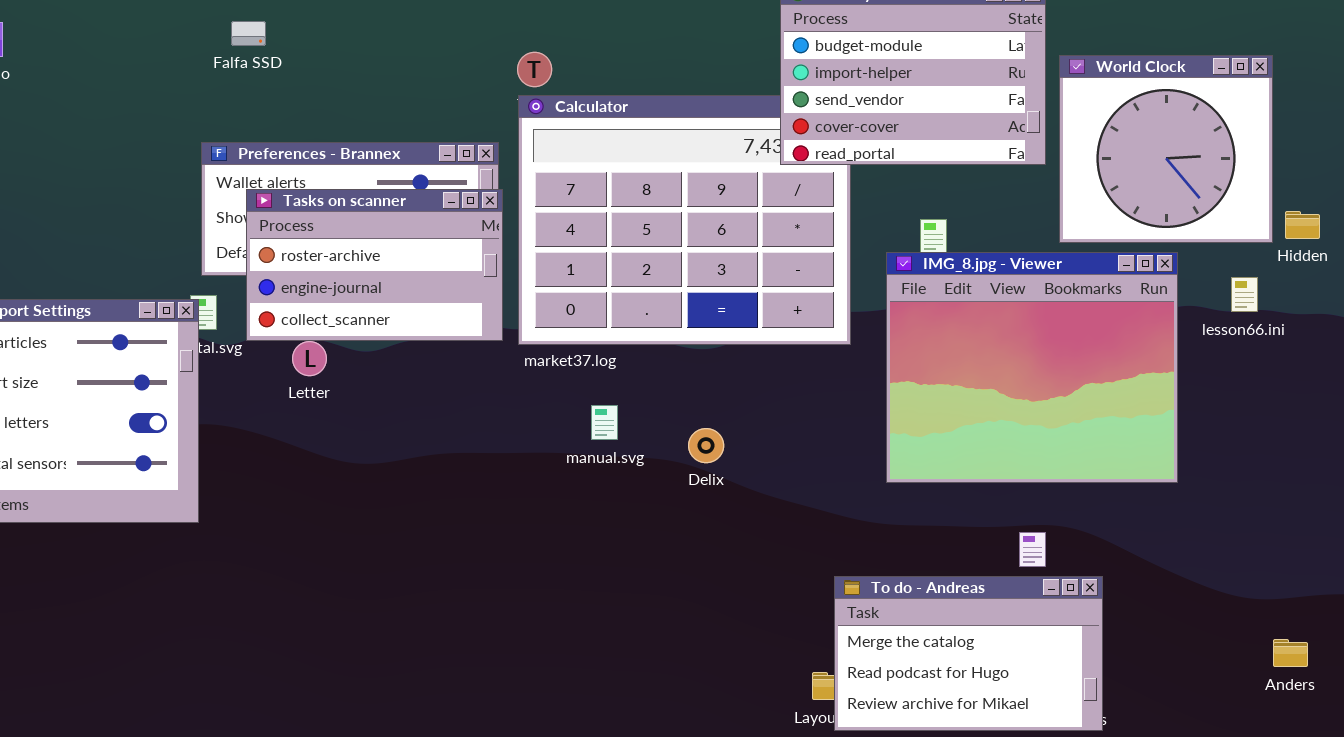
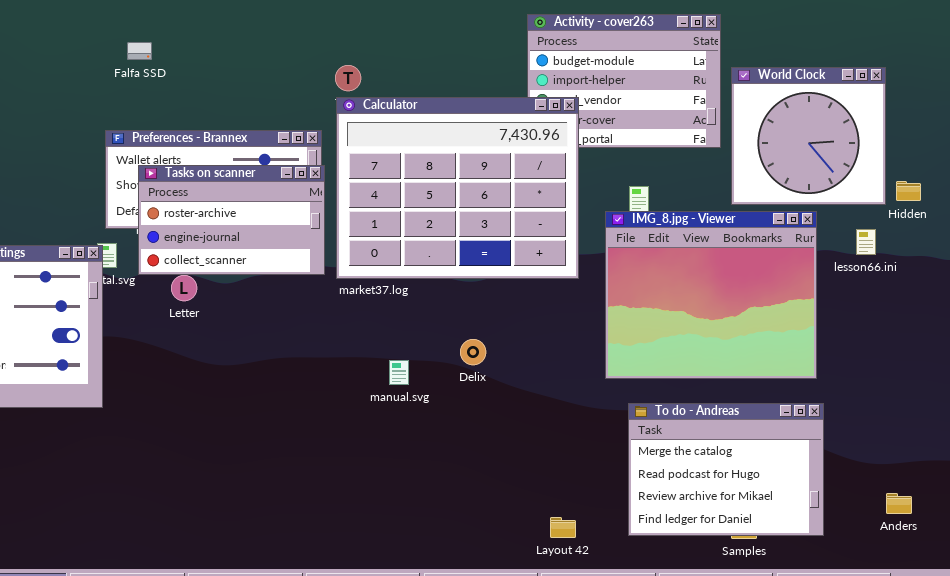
Calculator: [518,95,851,345] -> [336,97,579,279], raised
manual.svg: [591,405,618,440] -> [389,360,409,385], moved
To do - Andreas: [834,576,1103,731] -> [628,403,824,536], moved, resized

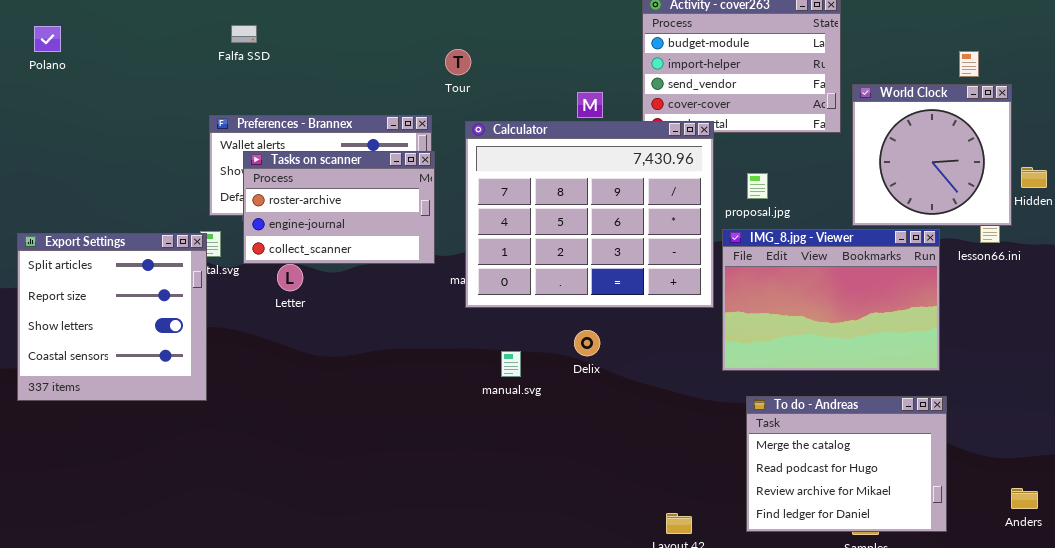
World Clock: [731,67,886,205] -> [852,84,1012,226], moved
Calculator: [336,97,579,279] -> [465,121,714,308], moved
IMG_8.jpg - Viewer: [605,211,817,379] -> [722,229,940,371], resized

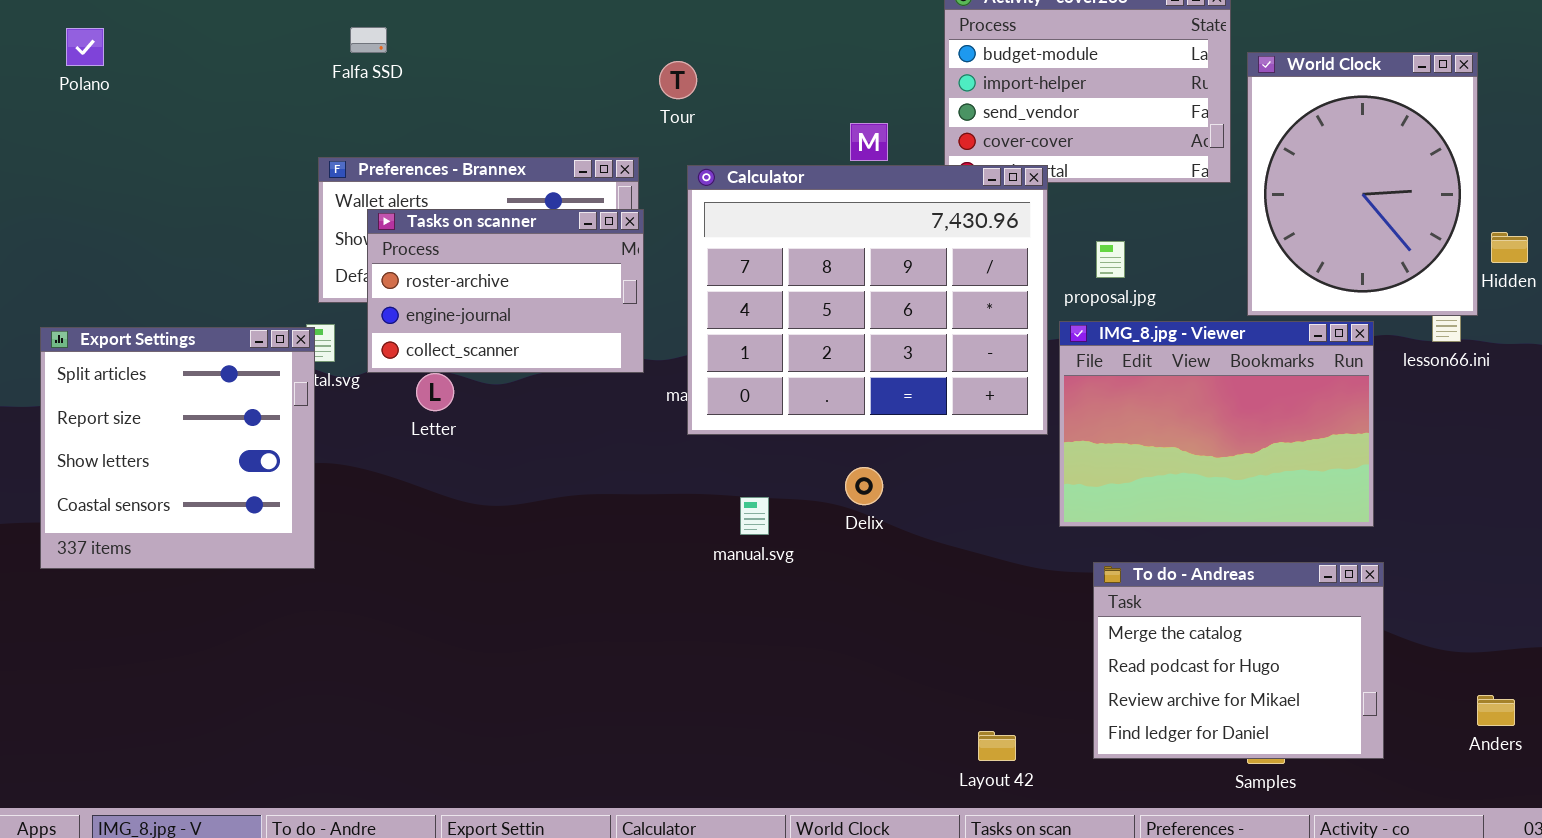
World Clock: [852,84,1012,226] -> [1247,52,1478,316], resized

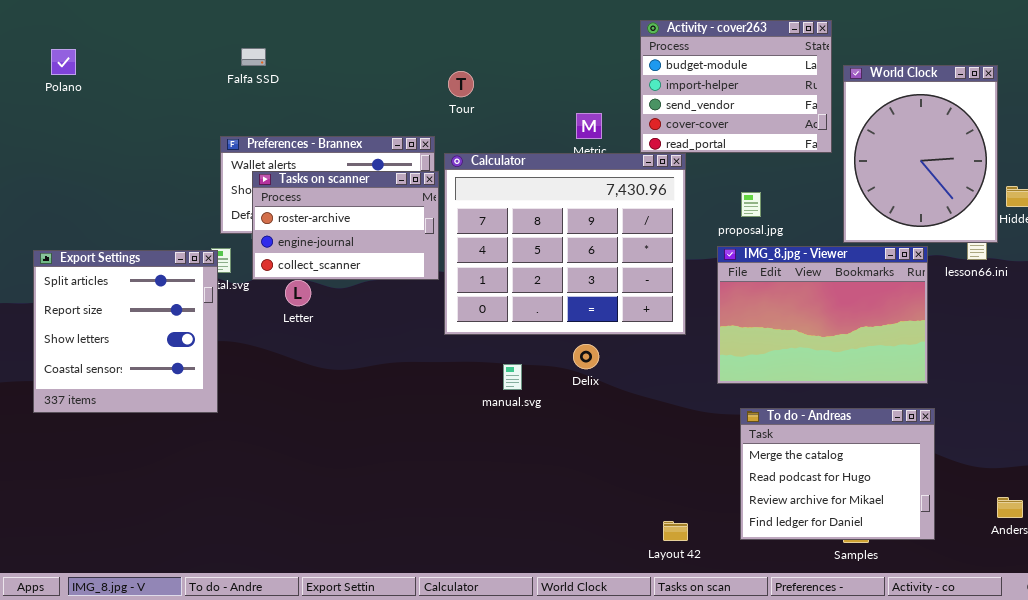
Calculator: [687,165,1048,435] -> [444,153,686,335], moved

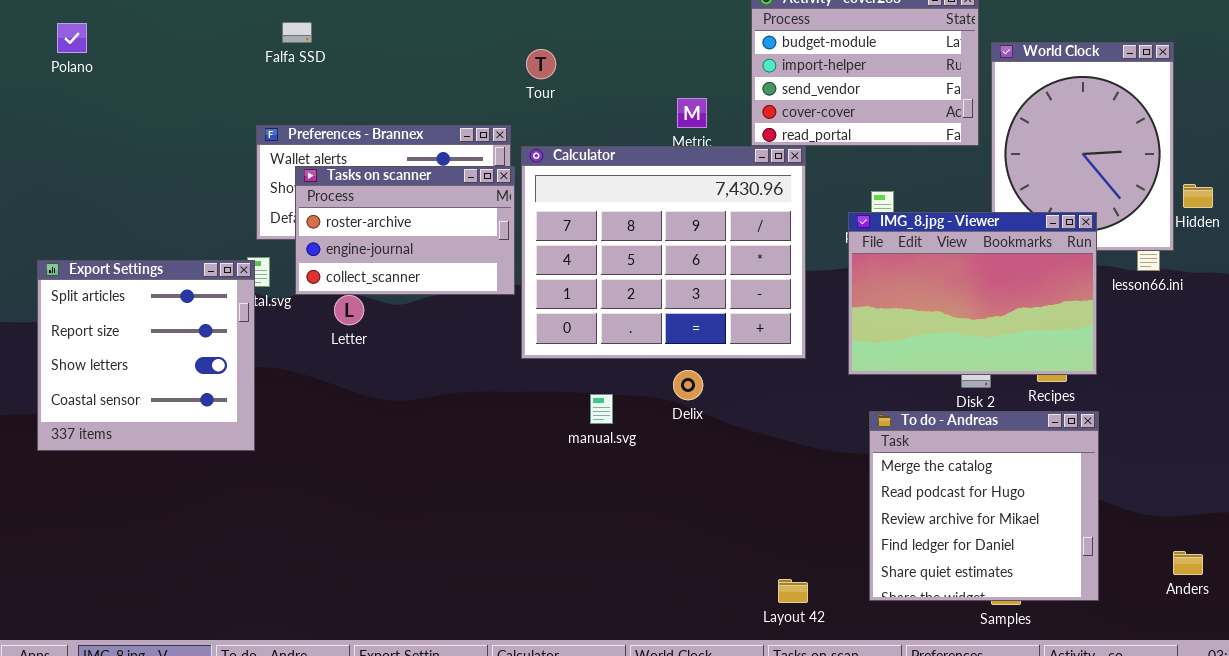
IMG_8.jpg - Viewer: [717,246,928,384] -> [848,212,1097,375], moved
To do - Andreas: [740,408,935,540] -> [869,411,1099,601], resized

